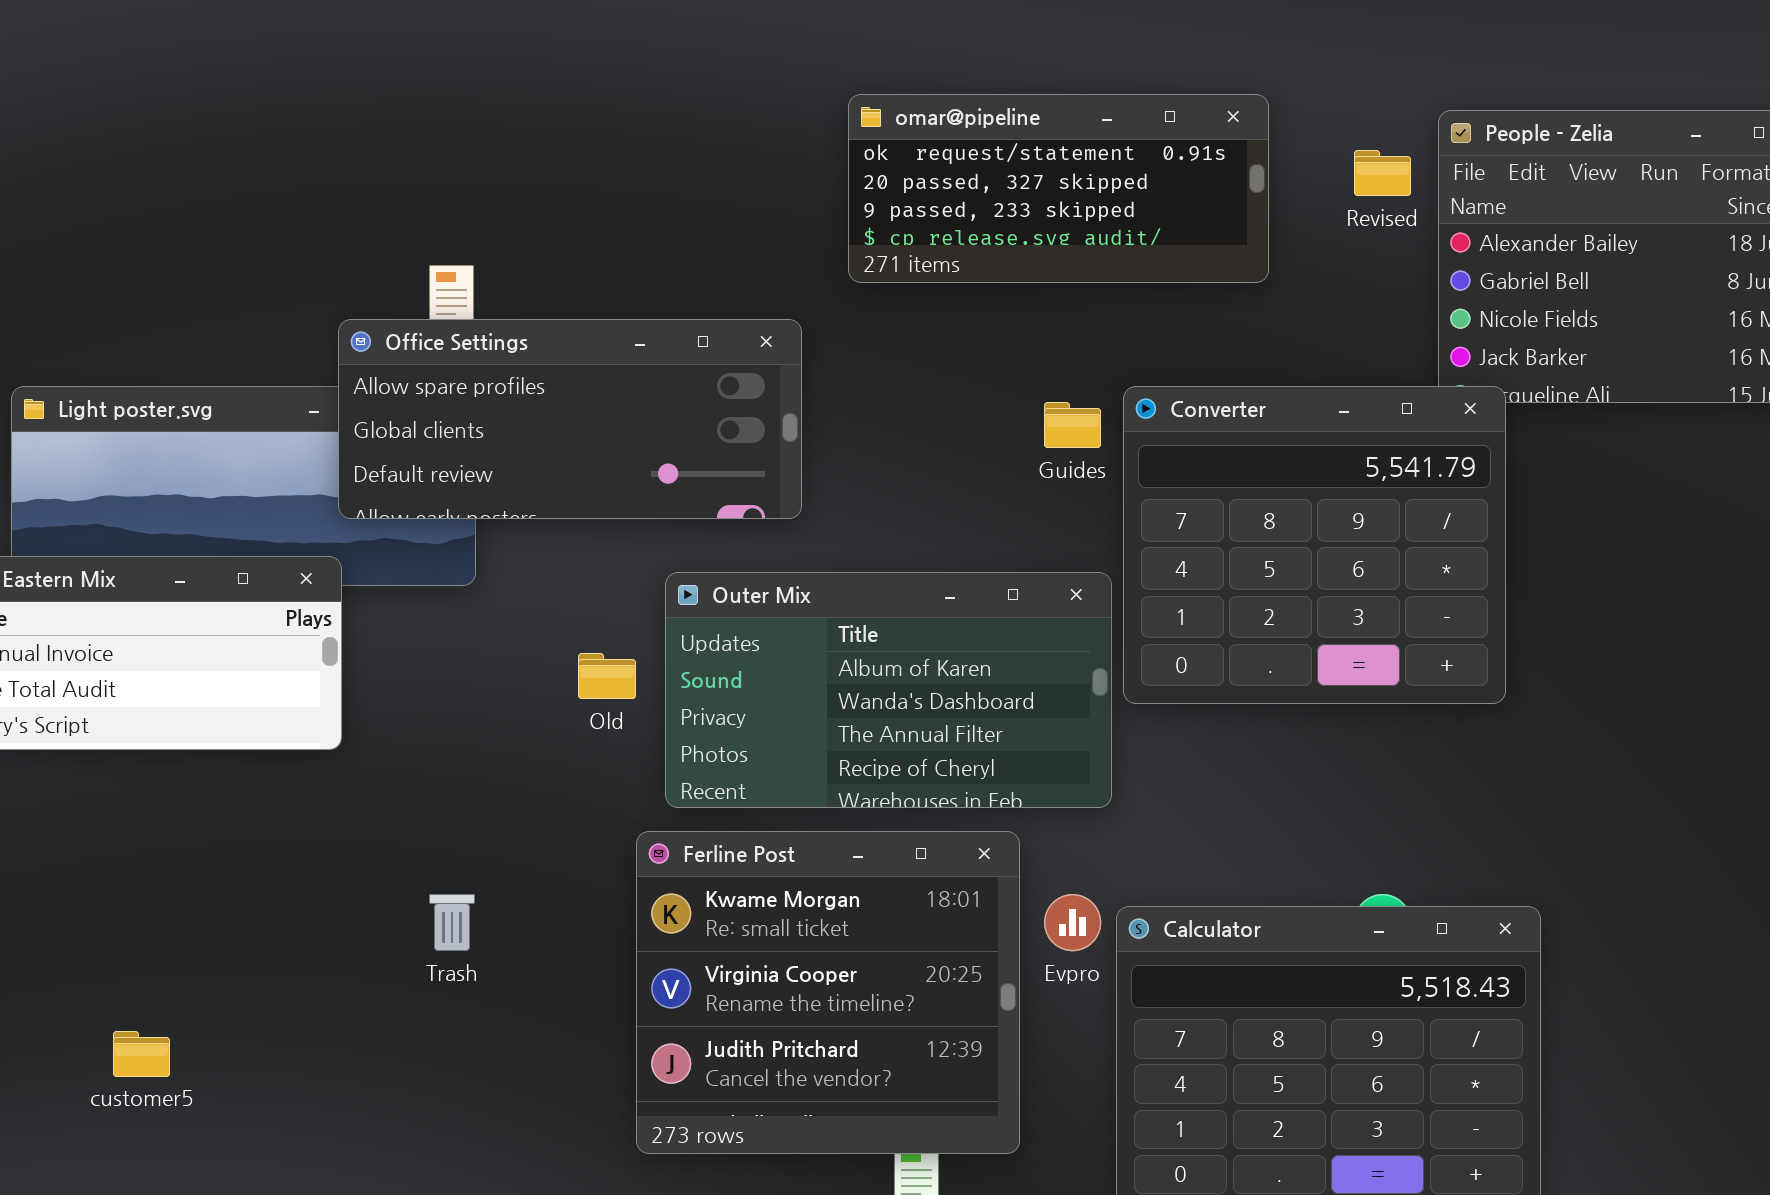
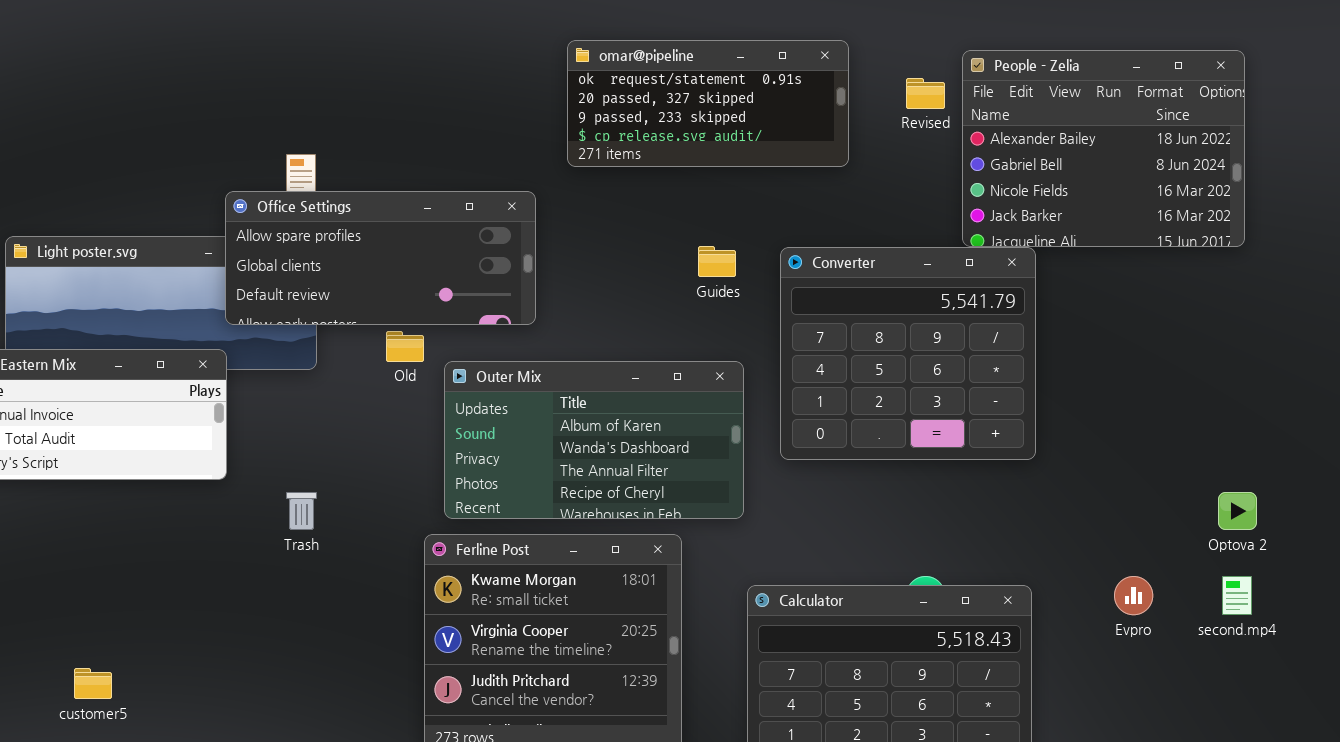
Converter: [1123,386,1506,704] -> [780,247,1036,460], moved
Old: [578,653,636,699] -> [386,331,424,362], moved
Trash: [429,894,475,951] -> [286,492,317,530], moved
Evpro: [1044,894,1101,951] -> [1114,576,1153,615], moved

